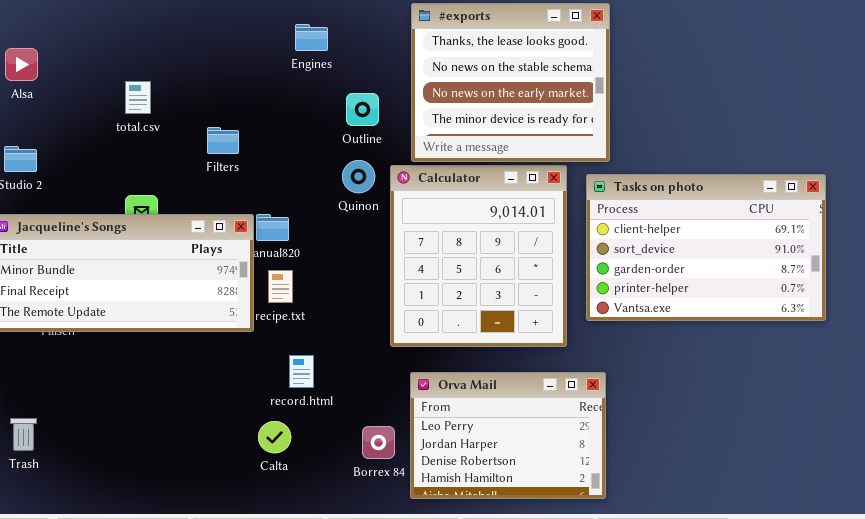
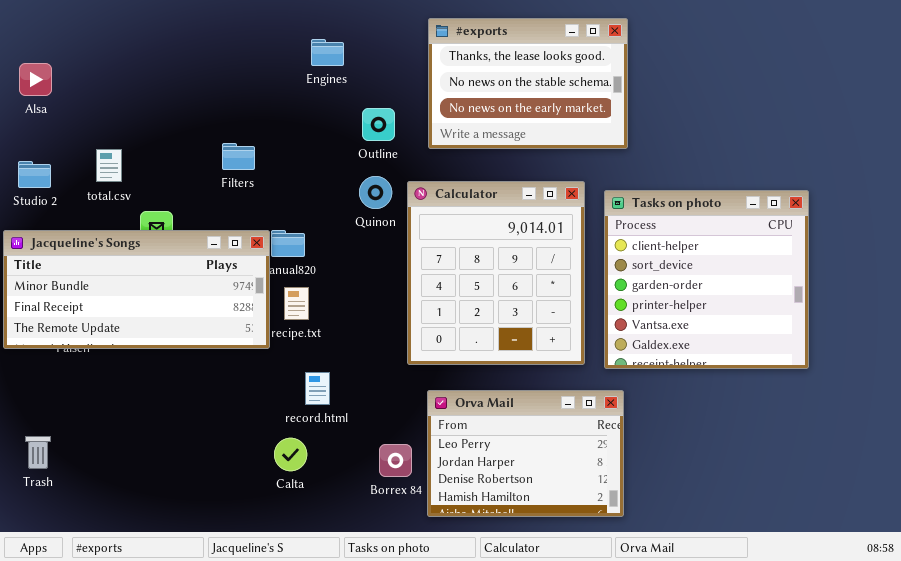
#exports: [411,3,610,162] -> [428,18,628,149], resized
total.csv: [125,81,151,114] -> [96,149,122,182], moved
Tasks on photo: [586,174,826,321] -> [604,190,809,369], resized

